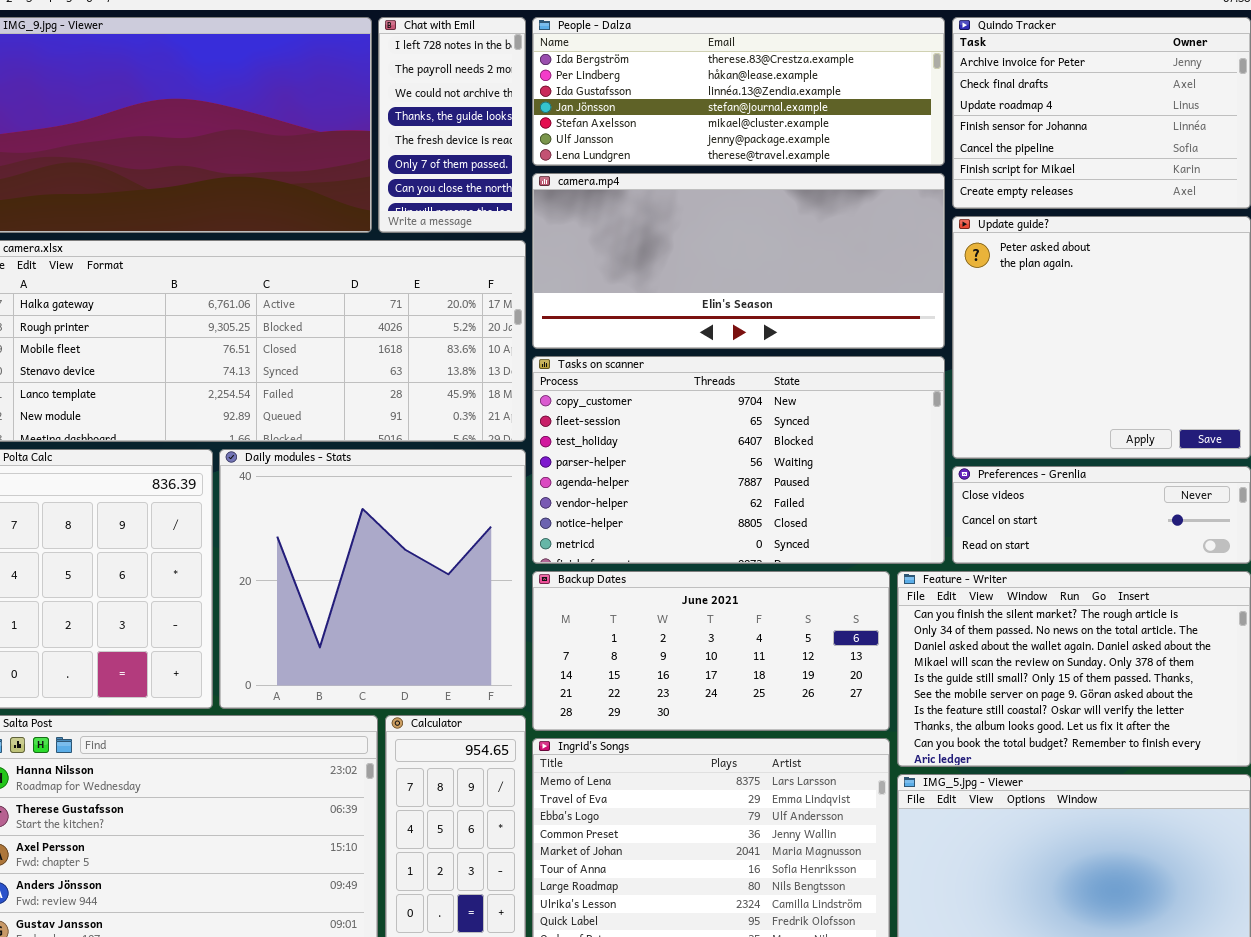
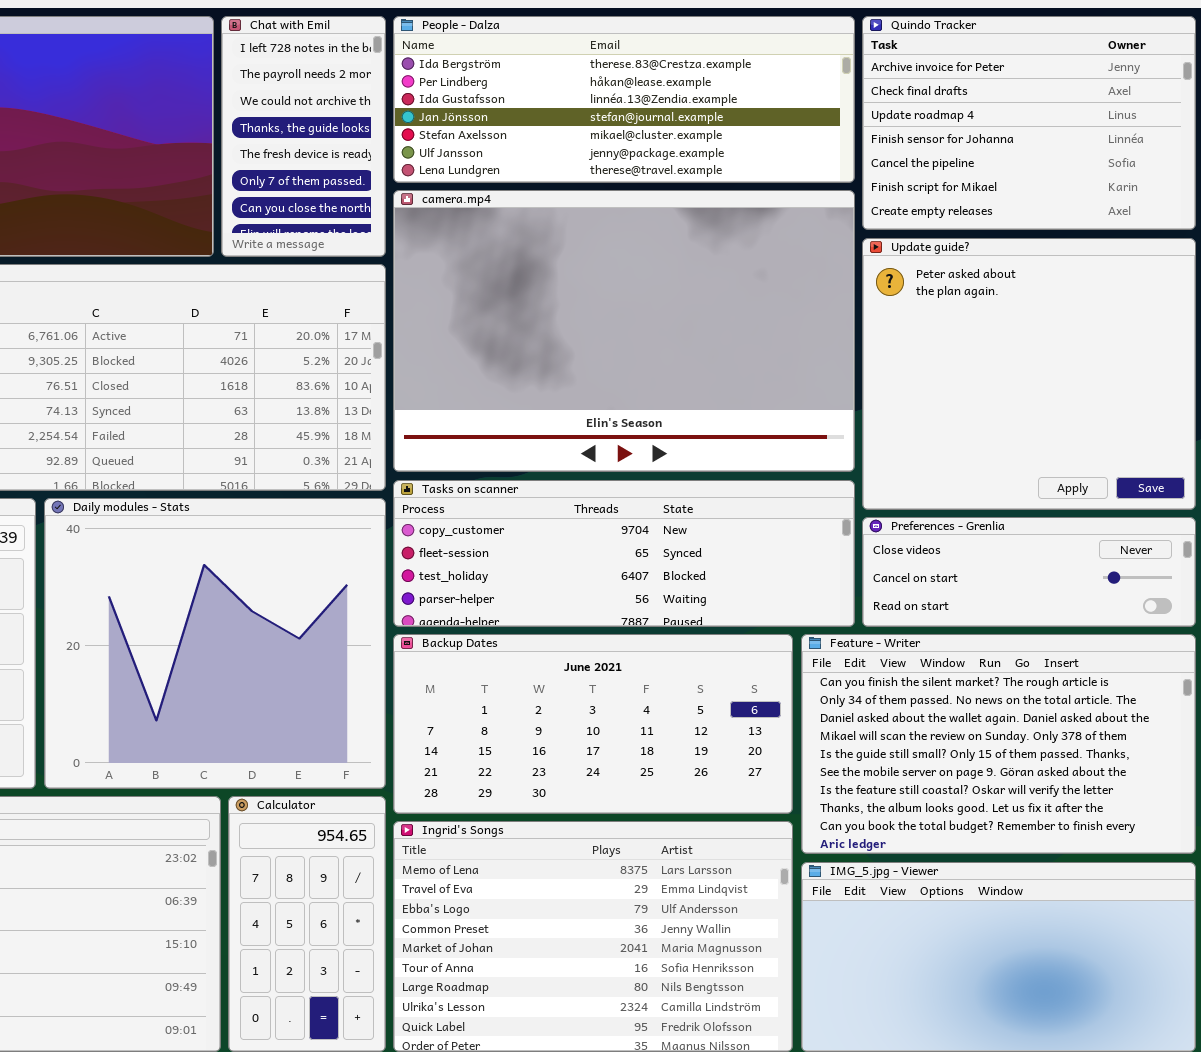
camera.mp4: [532,173,945,349] -> [393,190,855,472], resized
Tasks on scanner: [532,356,945,564] -> [393,480,855,627], resized

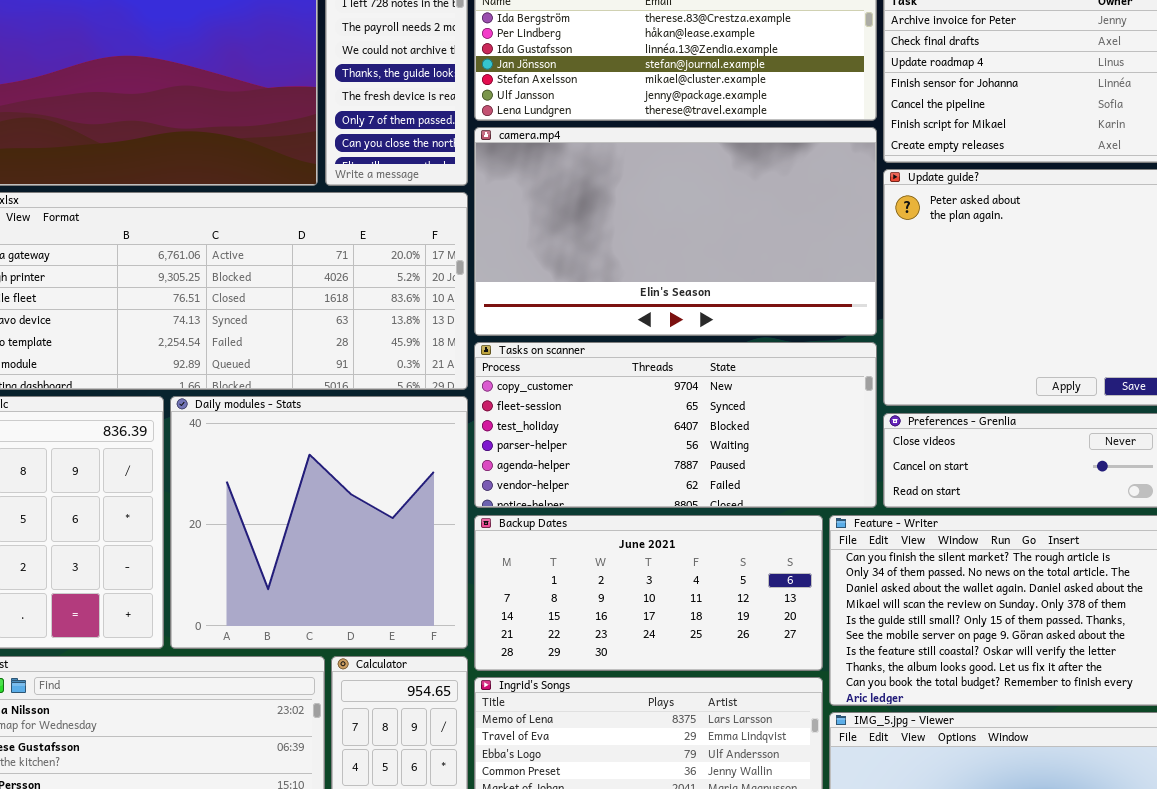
camera.mp4: [393,190,855,472] -> [474,127,877,336], resized
Tasks on scanner: [393,480,855,627] -> [474,342,877,508], resized

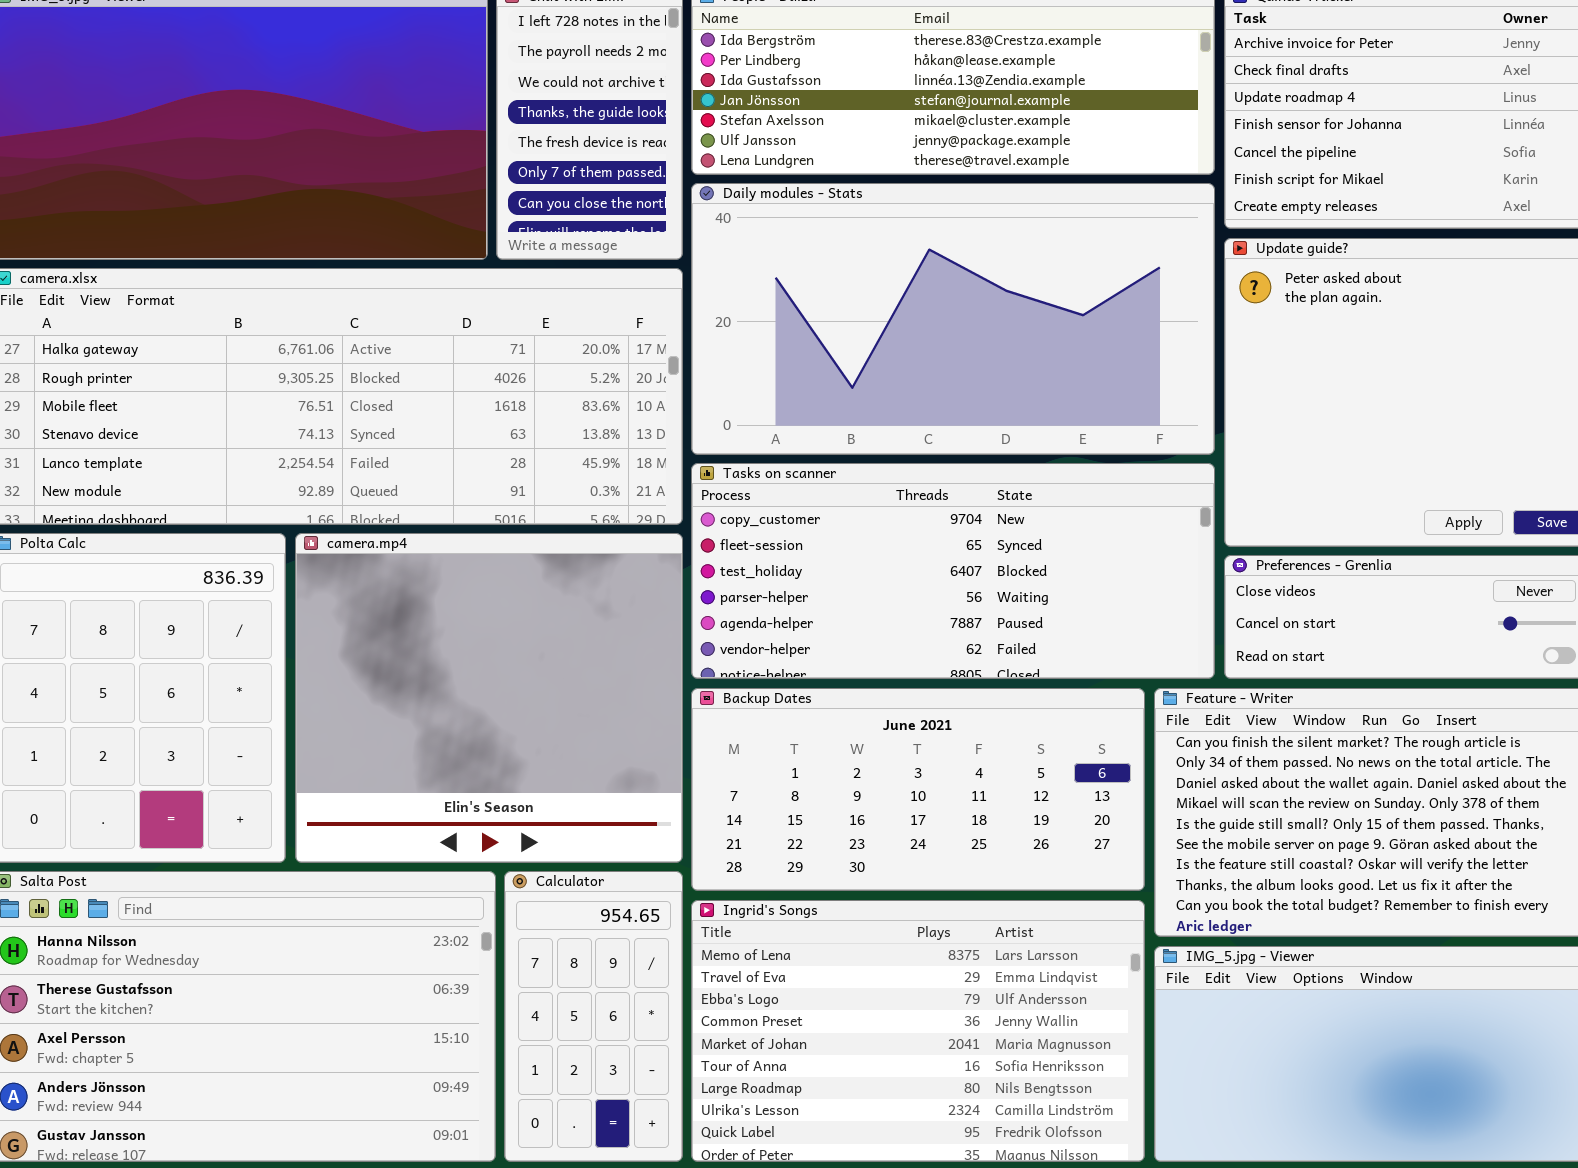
camera.mp4: [474,127,877,336] -> [295,533,683,863], moved, resized
Daily modules - Stats: [170,396,468,649] -> [691,183,1215,455], moved, resized

